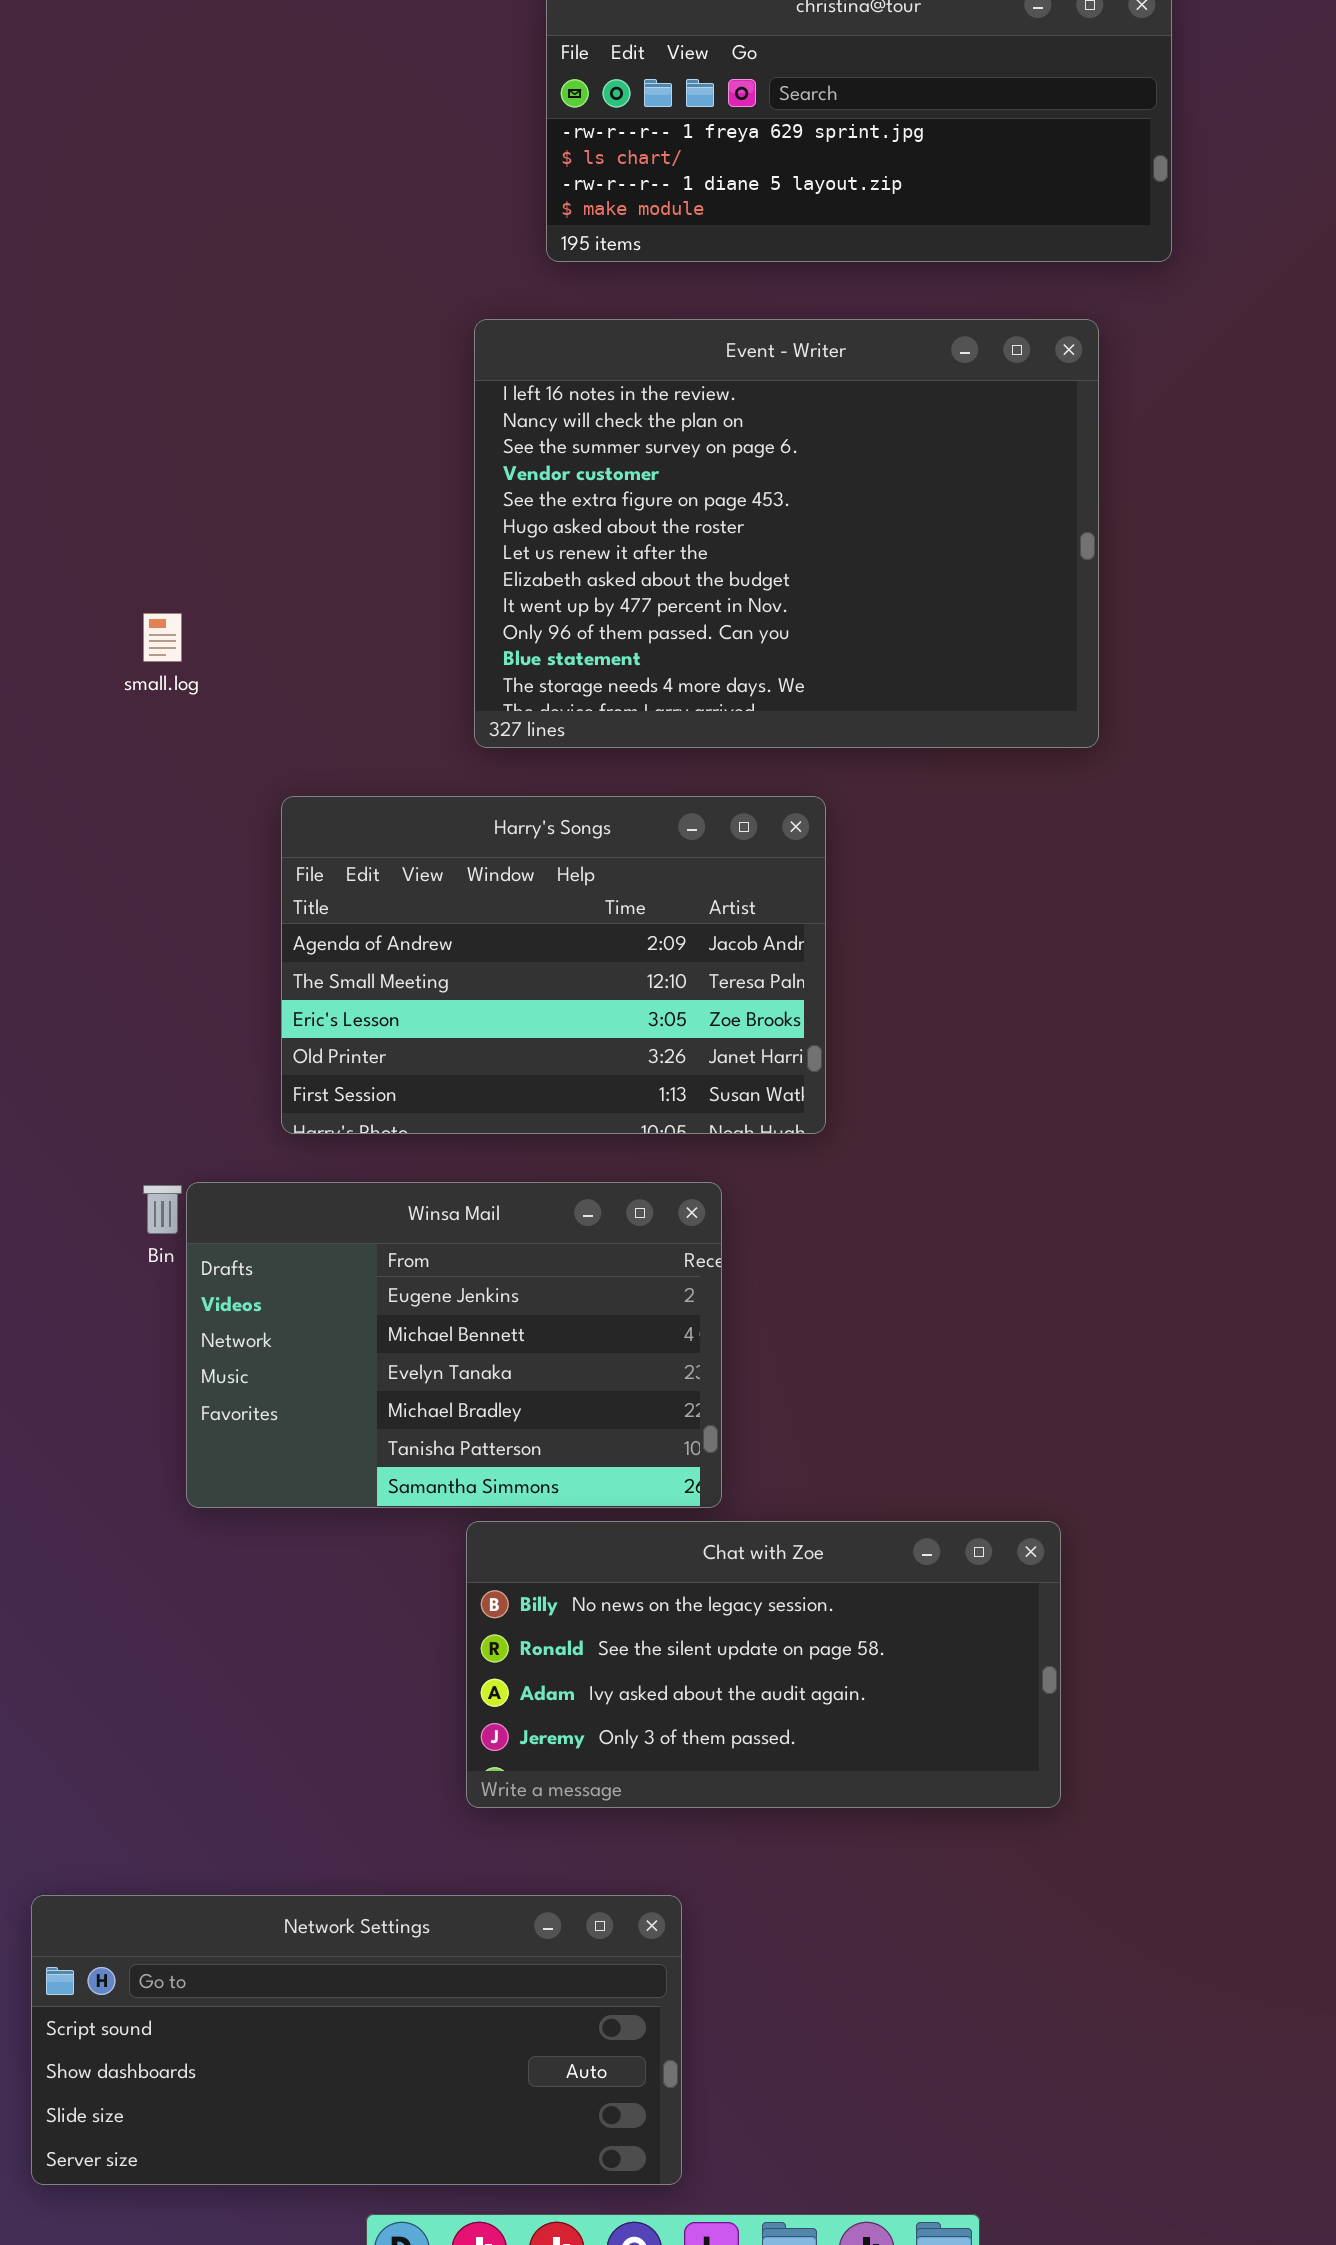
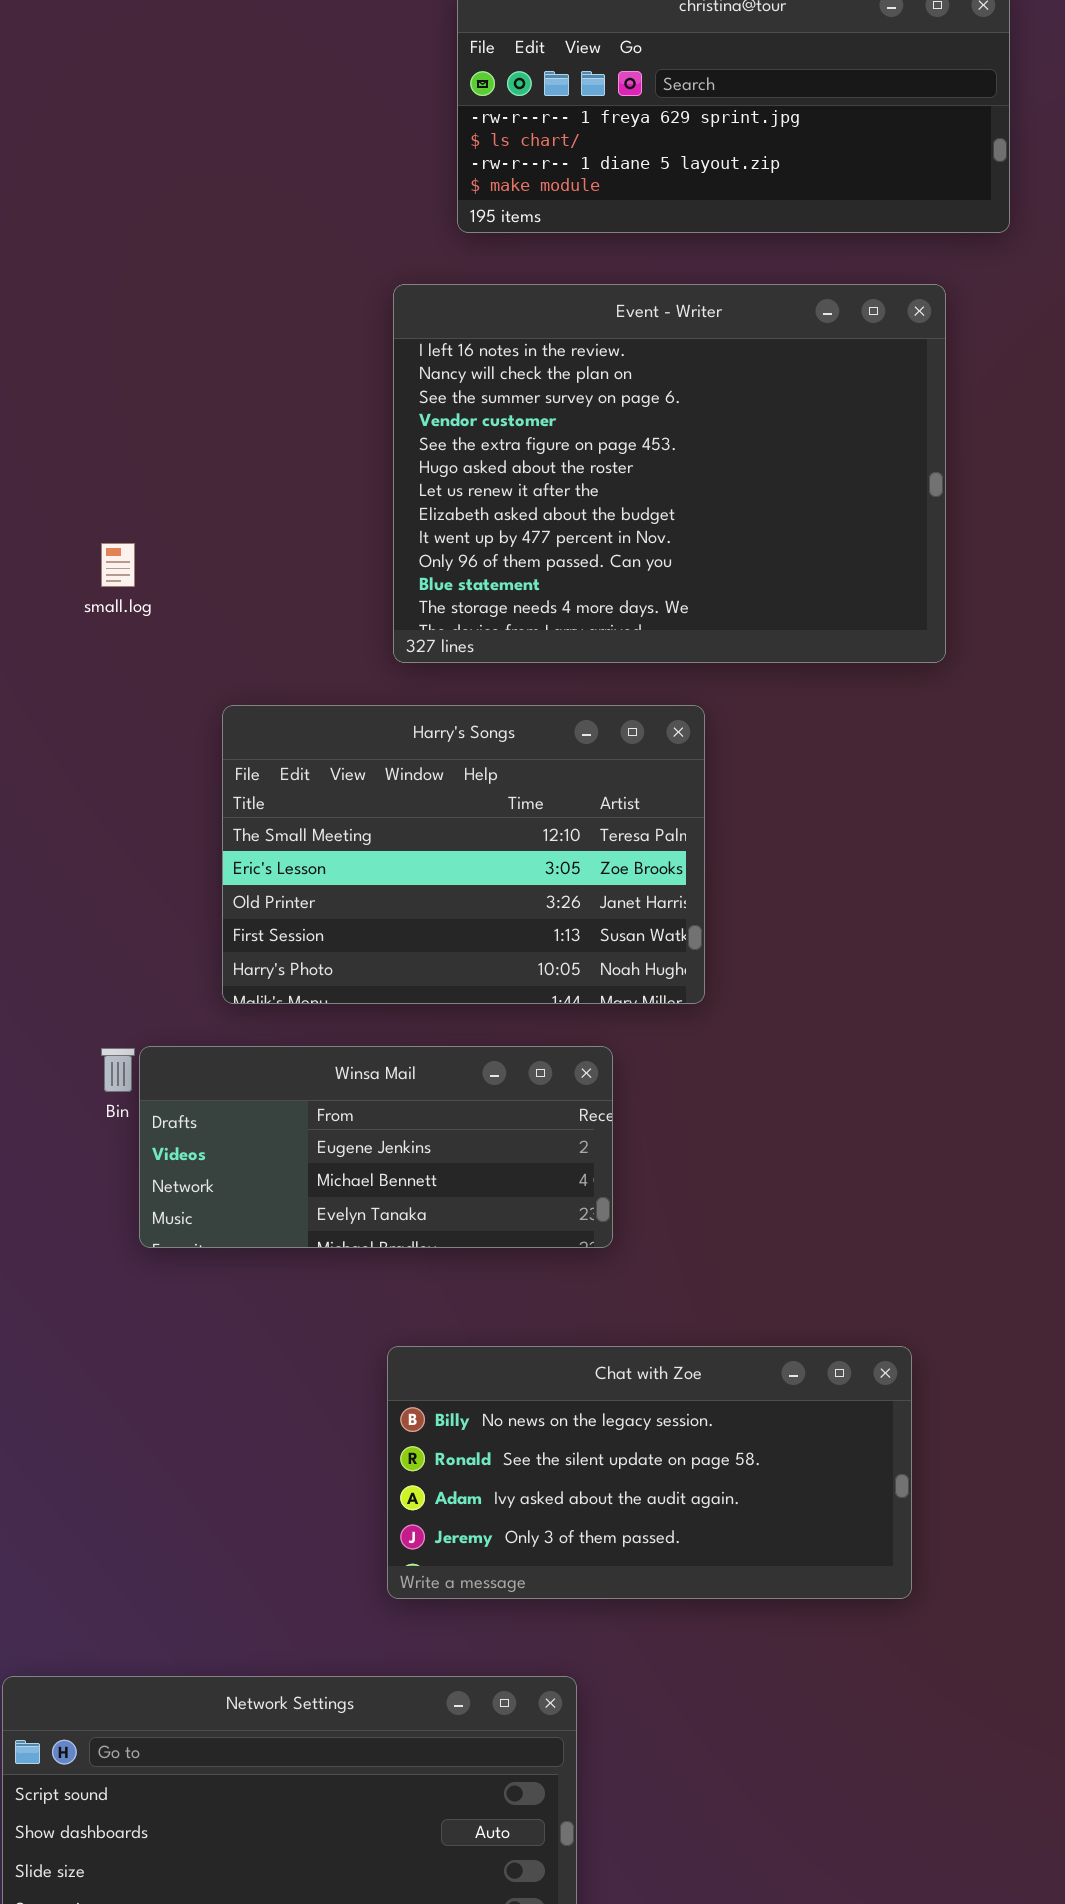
Harry's Songs: [281,796,826,1134] -> [222,705,705,1004], scrolled down 1 row
Winsa Mail: [186,1182,722,1508] -> [139,1046,613,1248], resized

